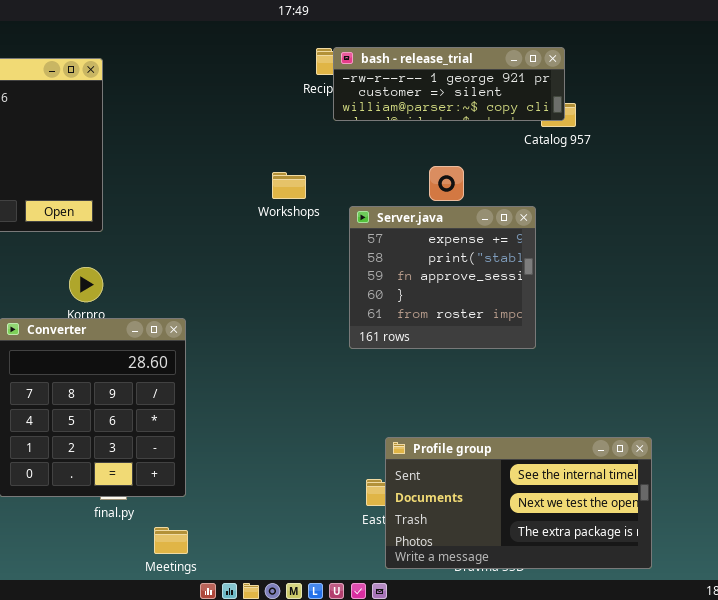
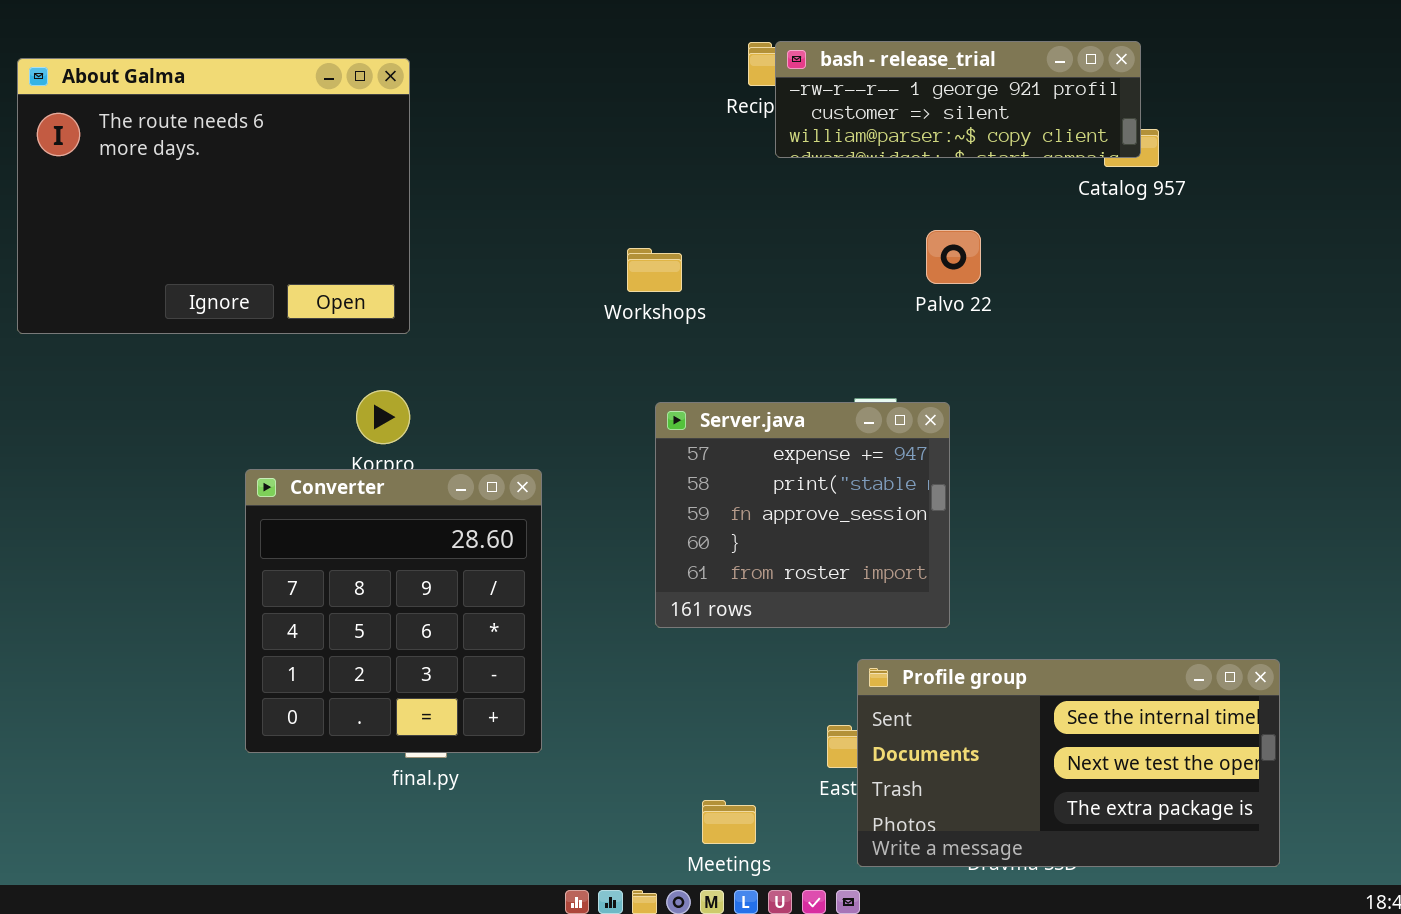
Workshops: [272,172,306,199] -> [627,248,682,292], moved
Server.java: [349,206,536,349] -> [655,402,950,628], moved
Meetings: [154,527,188,554] -> [702,800,756,844], moved

